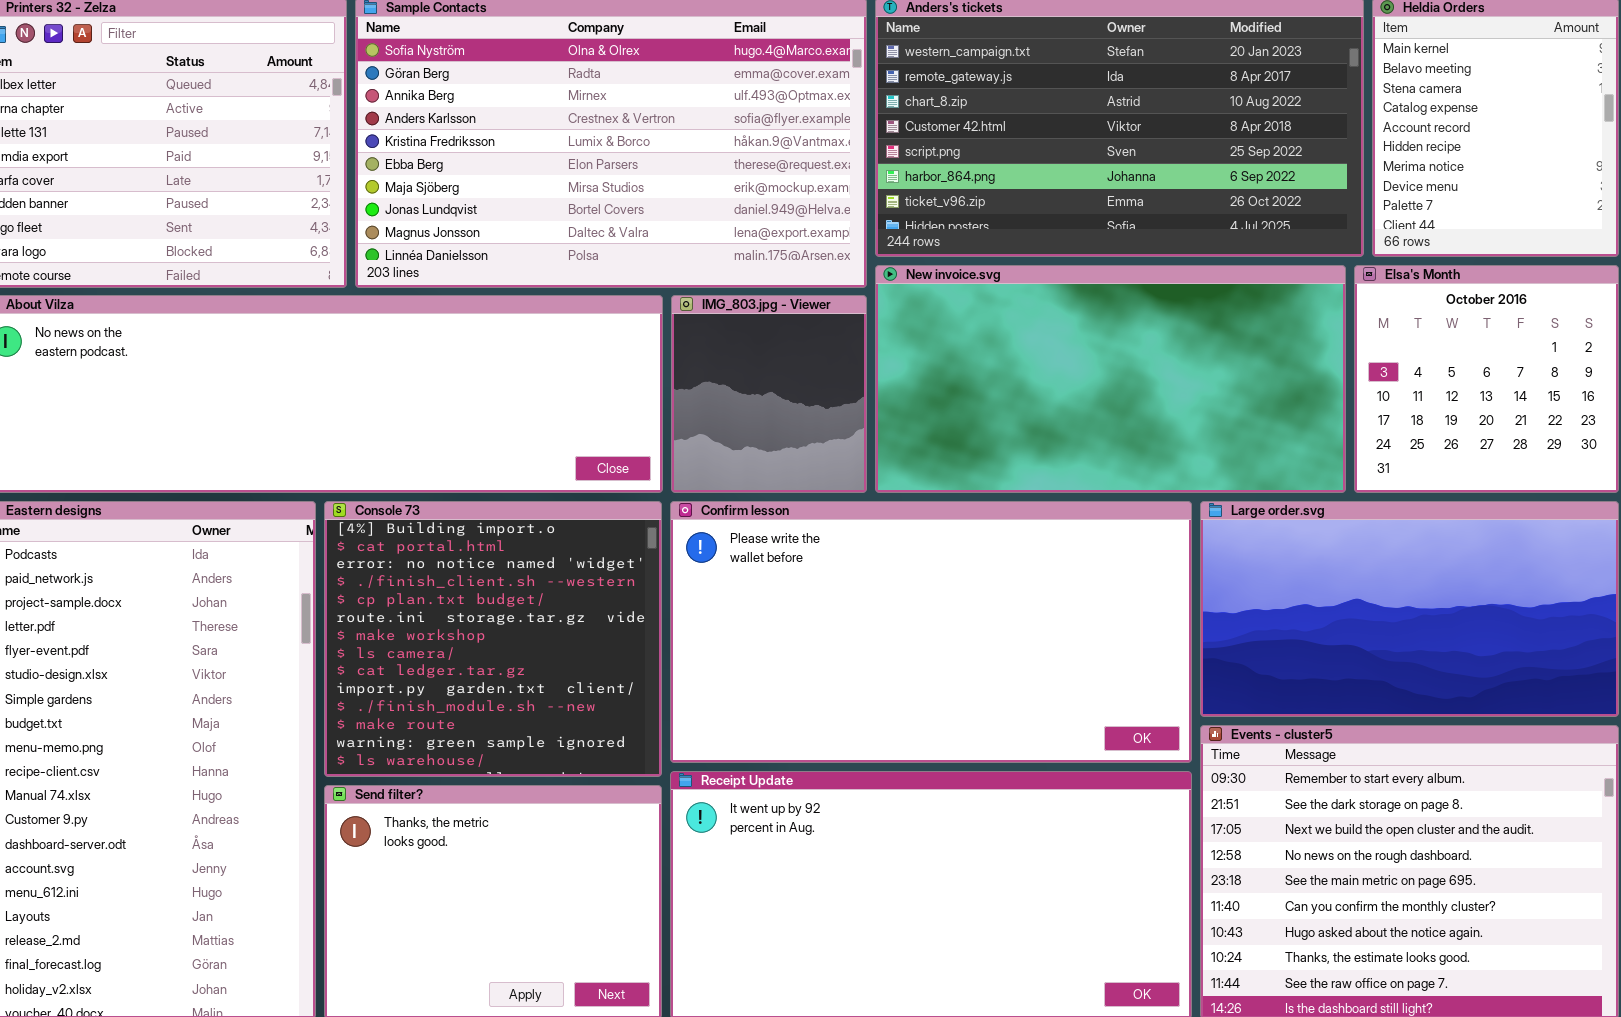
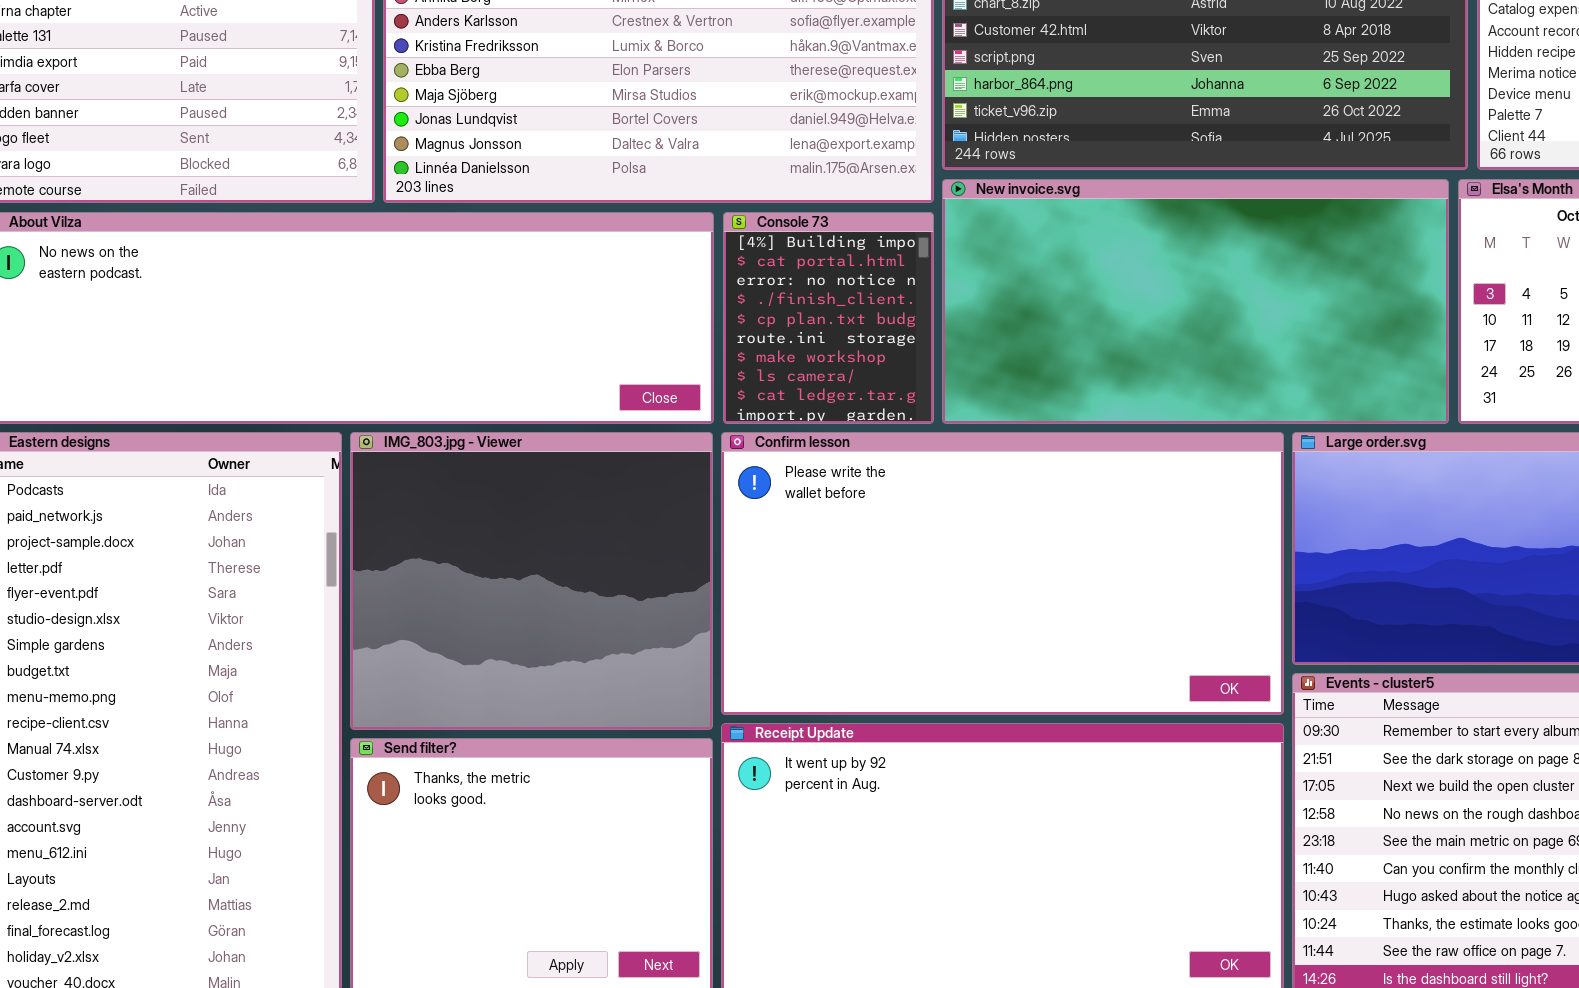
IMG_803.jpg - Viewer: [671,295,867,493] -> [350,432,713,730], moved, resized
Console 73: [324,501,662,777] -> [723,212,934,424], moved, resized

